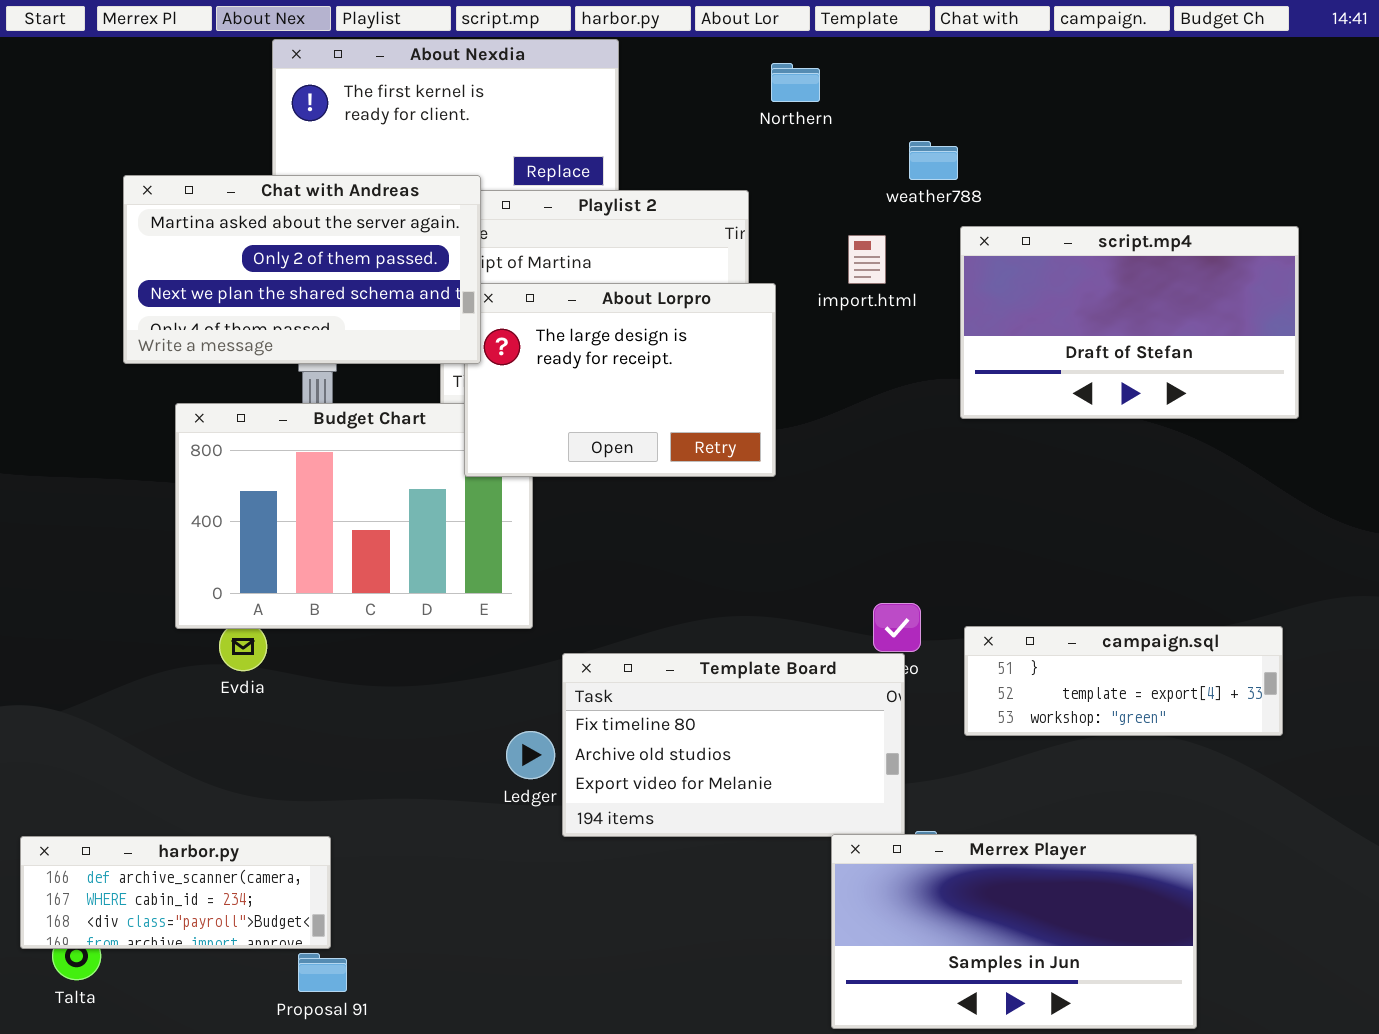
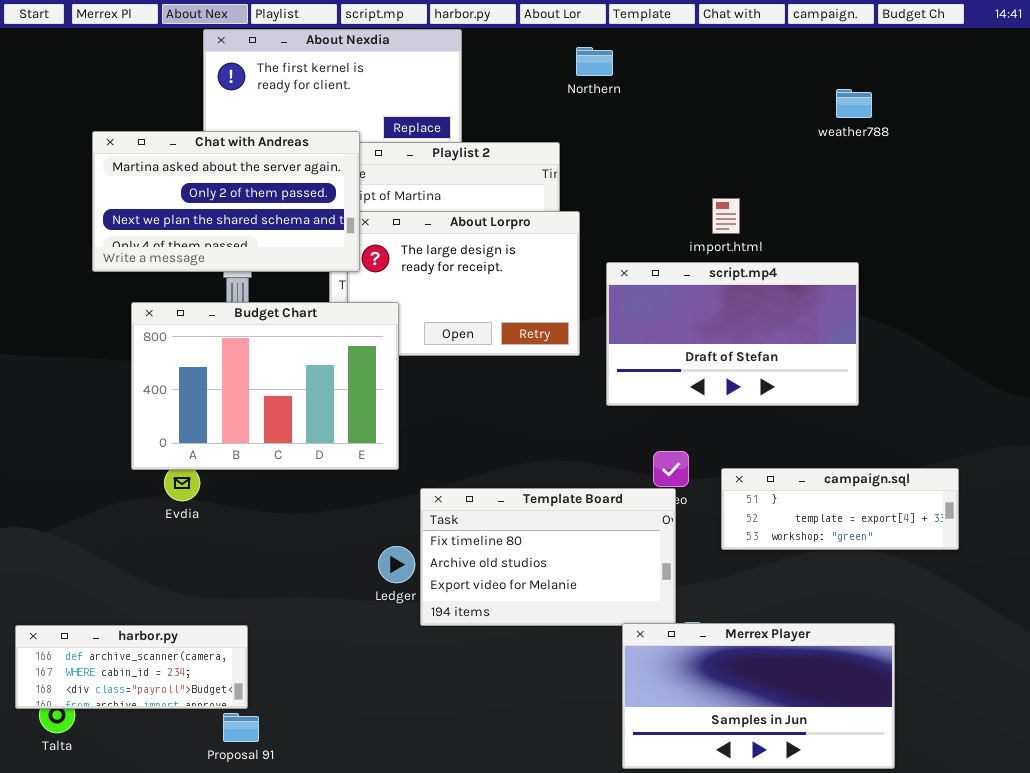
weather788: [909,141,958,180] -> [836,89,872,118], moved
script.mp4: [960,226,1299,419] -> [606,262,859,406], moved
import.html: [848,235,886,284] -> [712,198,740,234], moved
Budget Chart: [175,403,533,629] -> [131,302,399,470], raised

